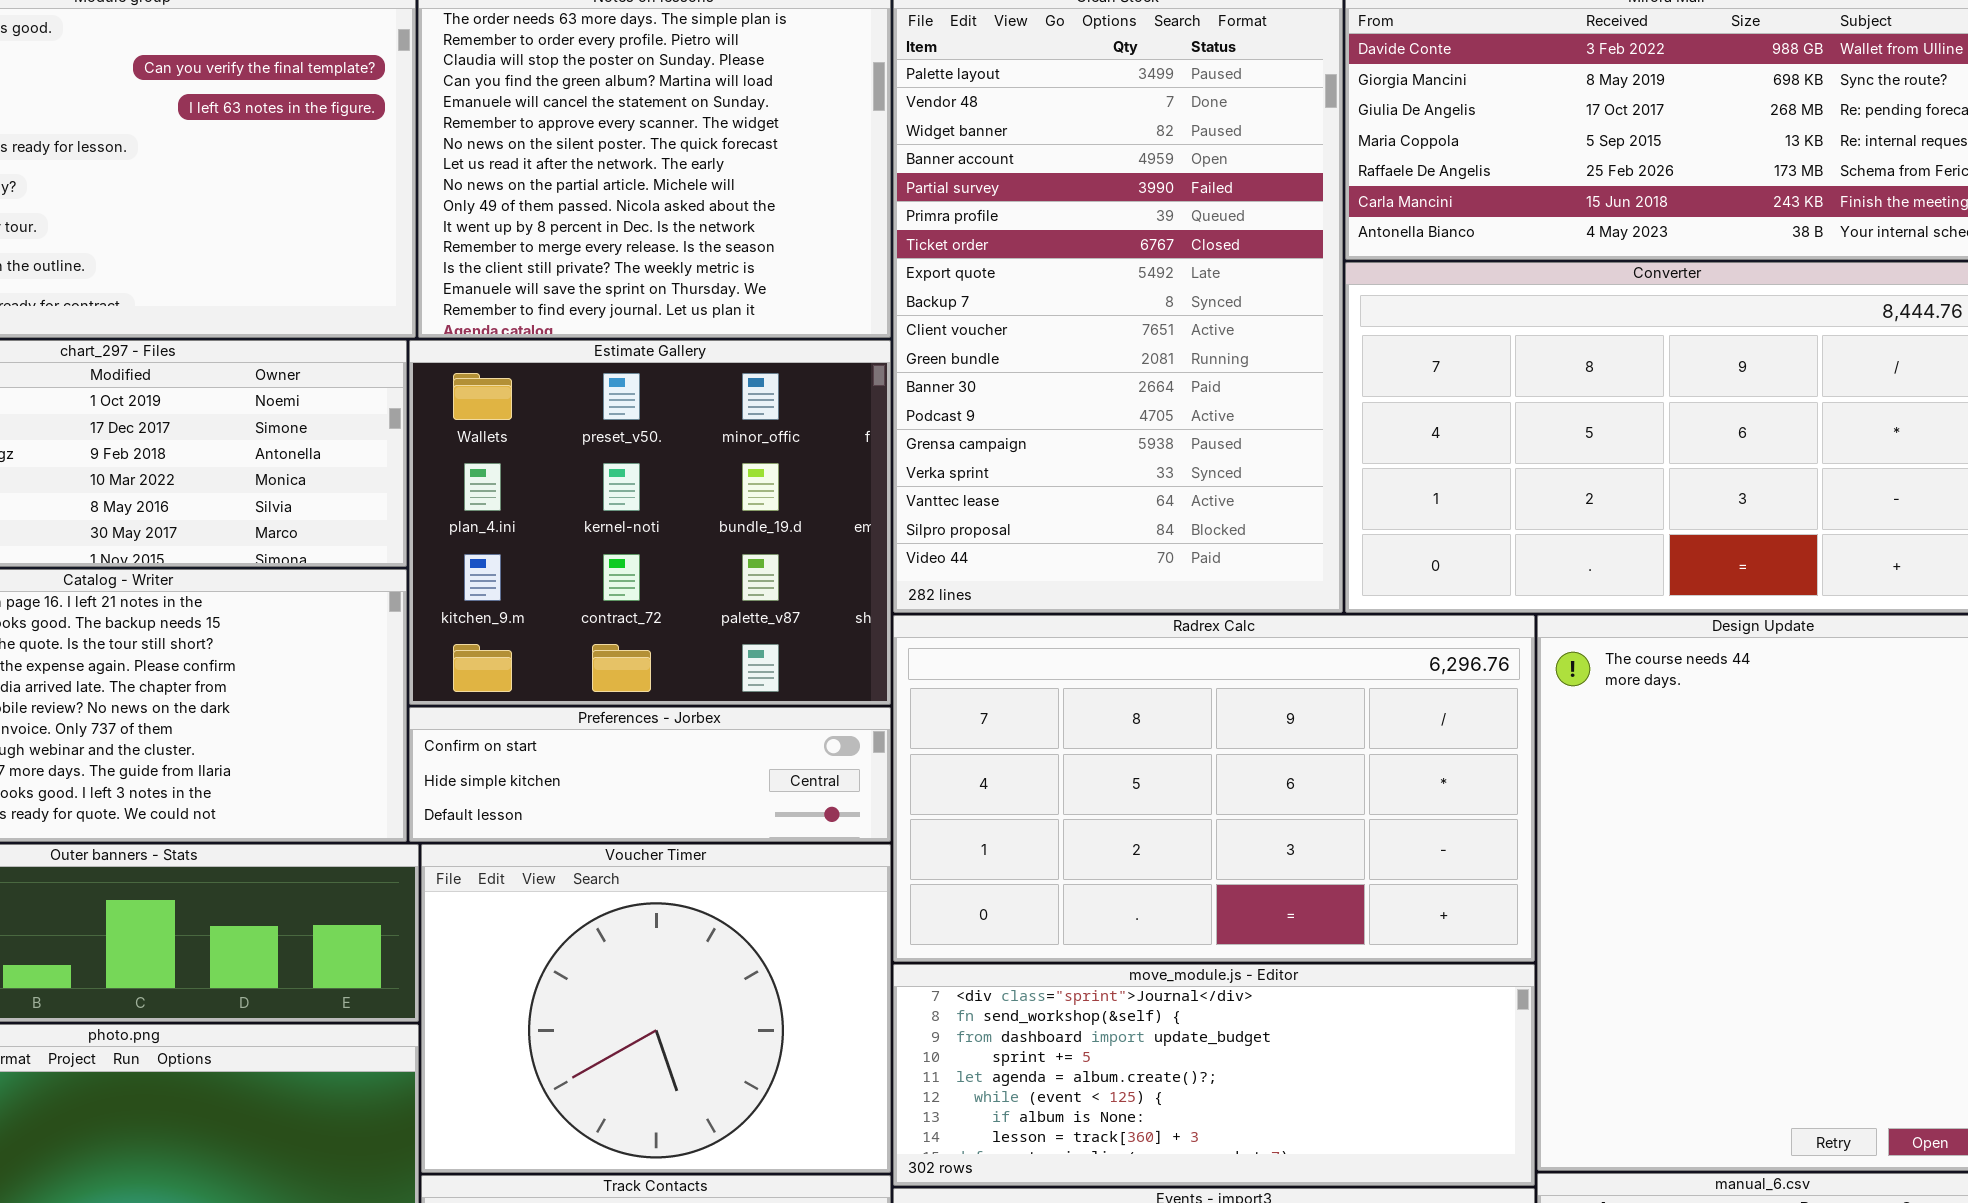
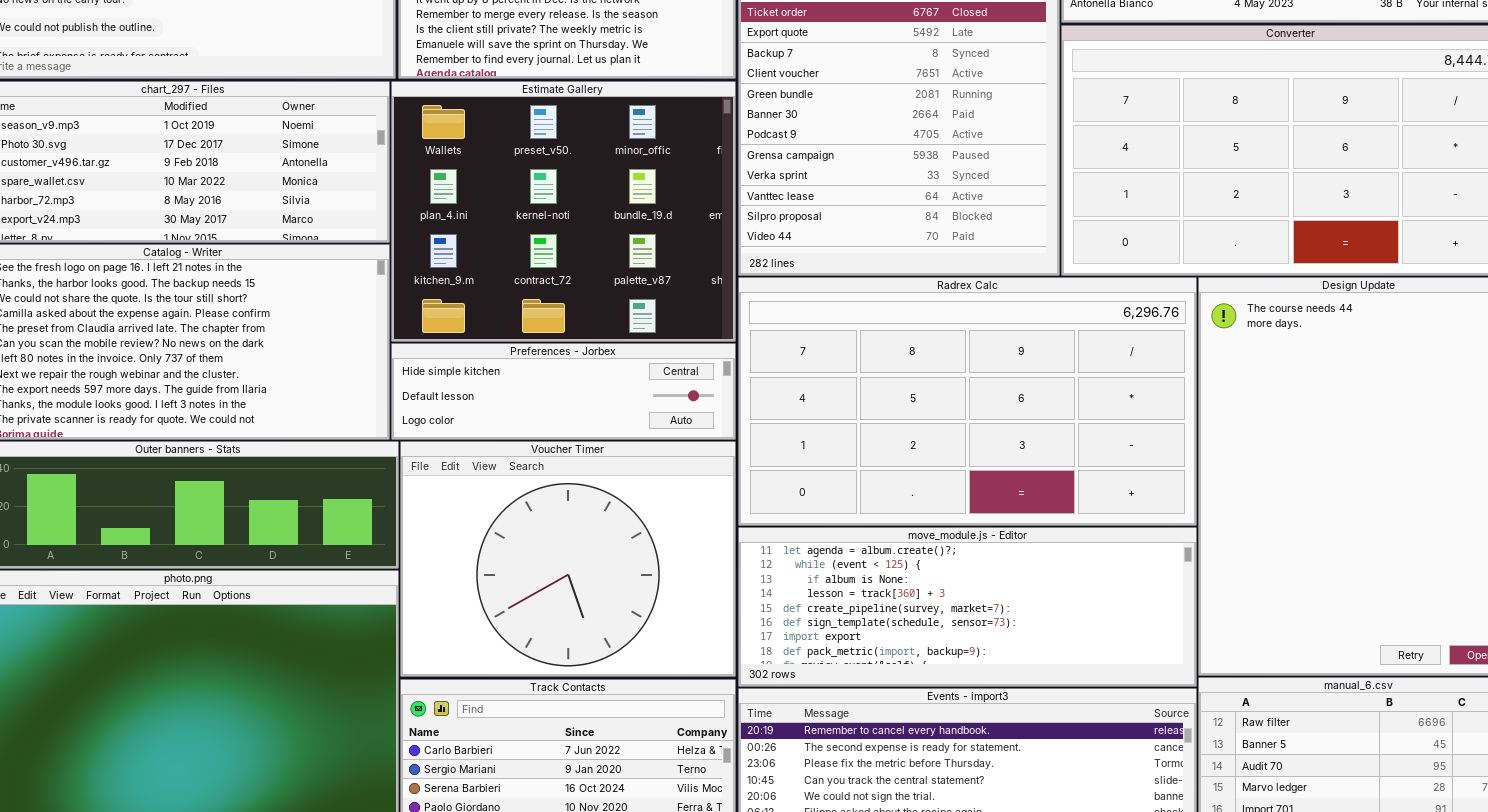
Preferences - Jorbex: [409,707,891,842] -> [391,343,736,440], scrolled down 1 row
move_module.js - Editor: [893,964,1535,1186] -> [738,527,1197,687], scrolled down 4 rows

